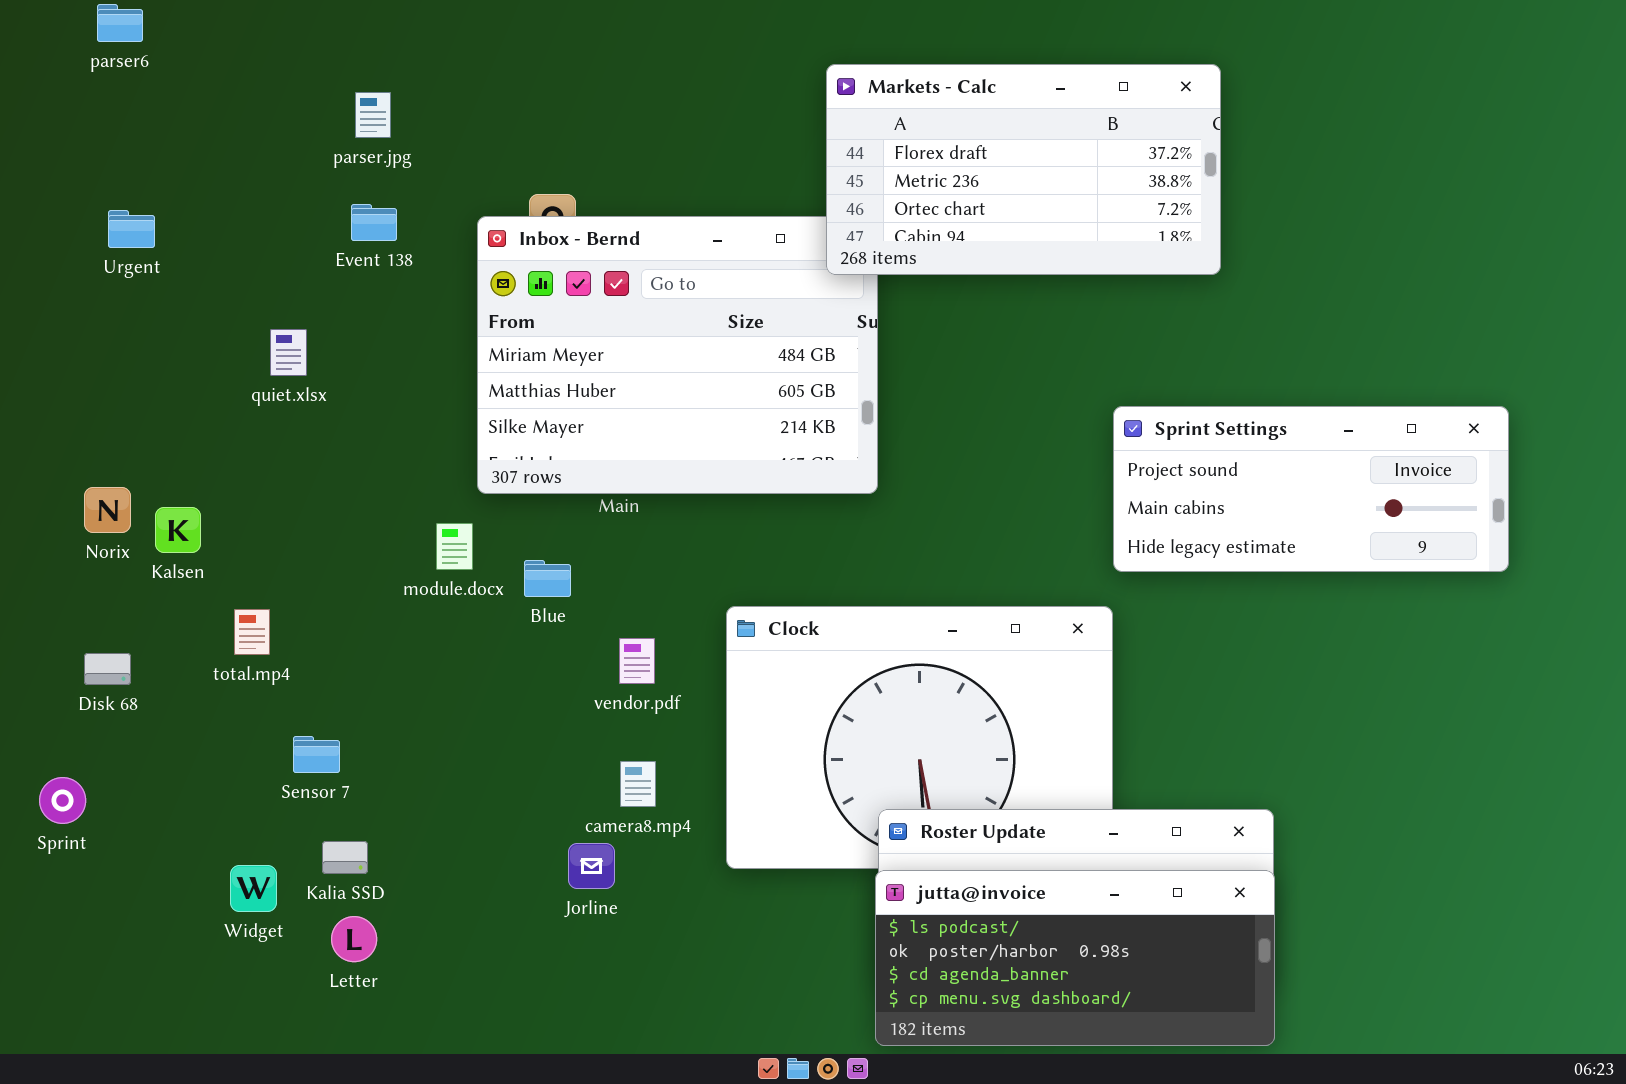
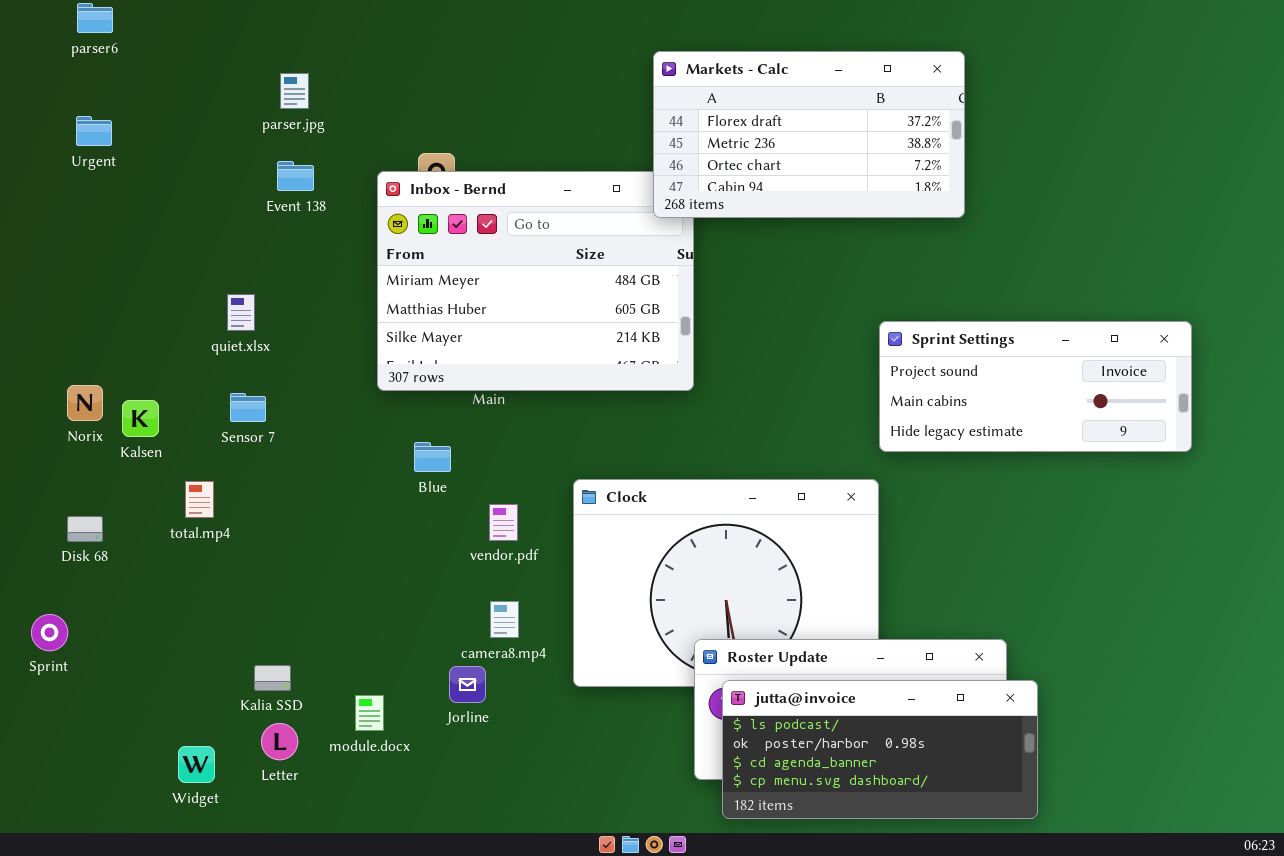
Urgent: [108,210,155,248] -> [76,116,112,146], moved
quiet.xlsx: [270,329,307,376] -> [227,294,255,331], moved
module.docx: [436,523,473,570] -> [355,695,384,731], moved
Sensor 7: [293,736,340,773] -> [230,393,266,422], moved
Widget: [230,865,277,912] -> [178,746,215,783], moved
jutta@invoice: [875,870,1275,1046] -> [722,680,1038,819], moved

